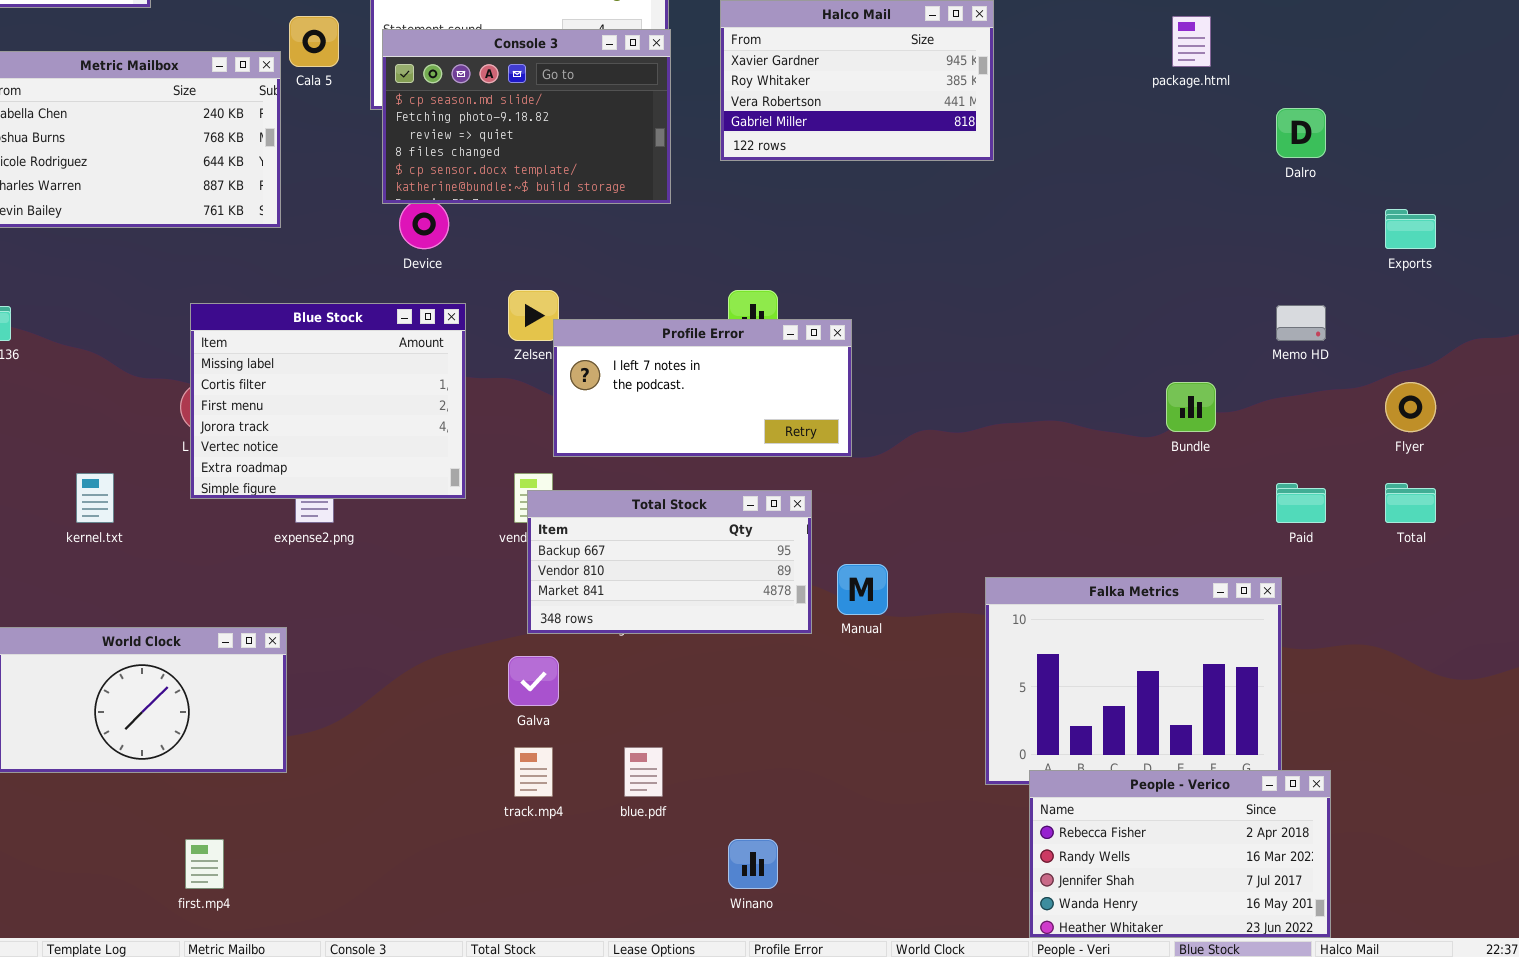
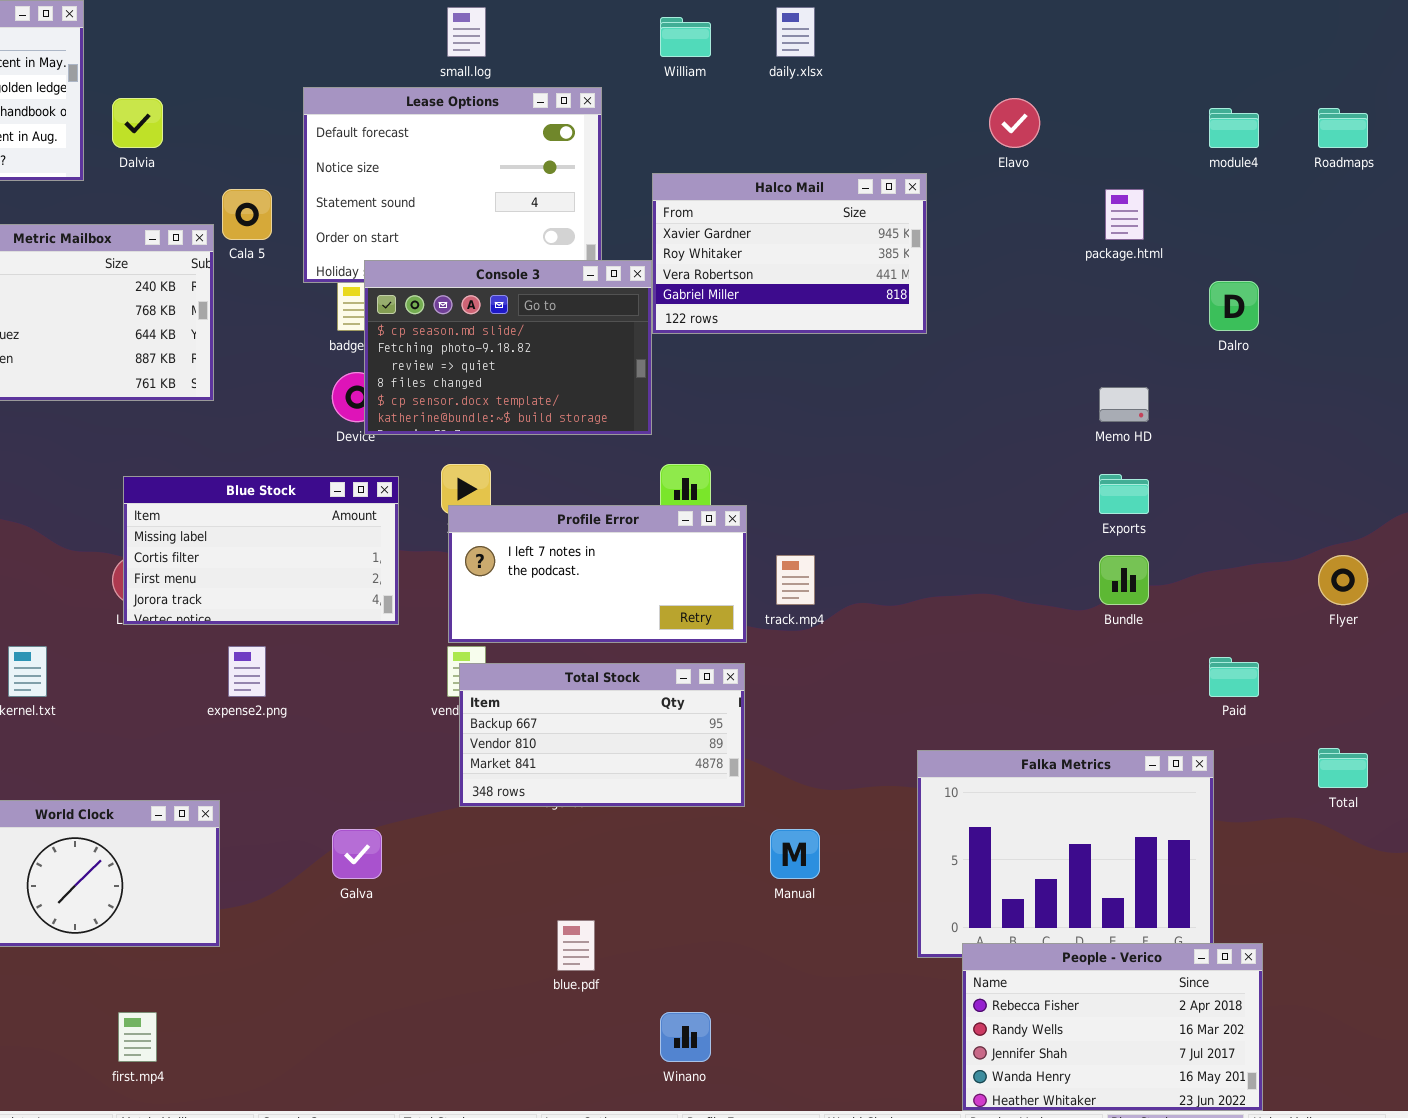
Console 3: [382,29,671,204] -> [364,260,652,435], moved
Exports: [1385,209,1436,249] -> [1099,474,1149,514], moved
Blue Stock: [190,303,466,499] -> [123,476,399,625], resized
Memo HD: [1276,305,1326,341] -> [1099,387,1149,422], moved
Profile Error: [553,319,852,457] -> [448,505,747,643], moved
Total: [1385,483,1436,523] -> [1318,748,1368,788], moved
Manual: [837,564,888,615] -> [770,829,820,879], moved
Galva: [508,656,559,706] -> [332,829,382,879], moved
track.mp4: [514,747,553,797] -> [776,555,815,605], moved

